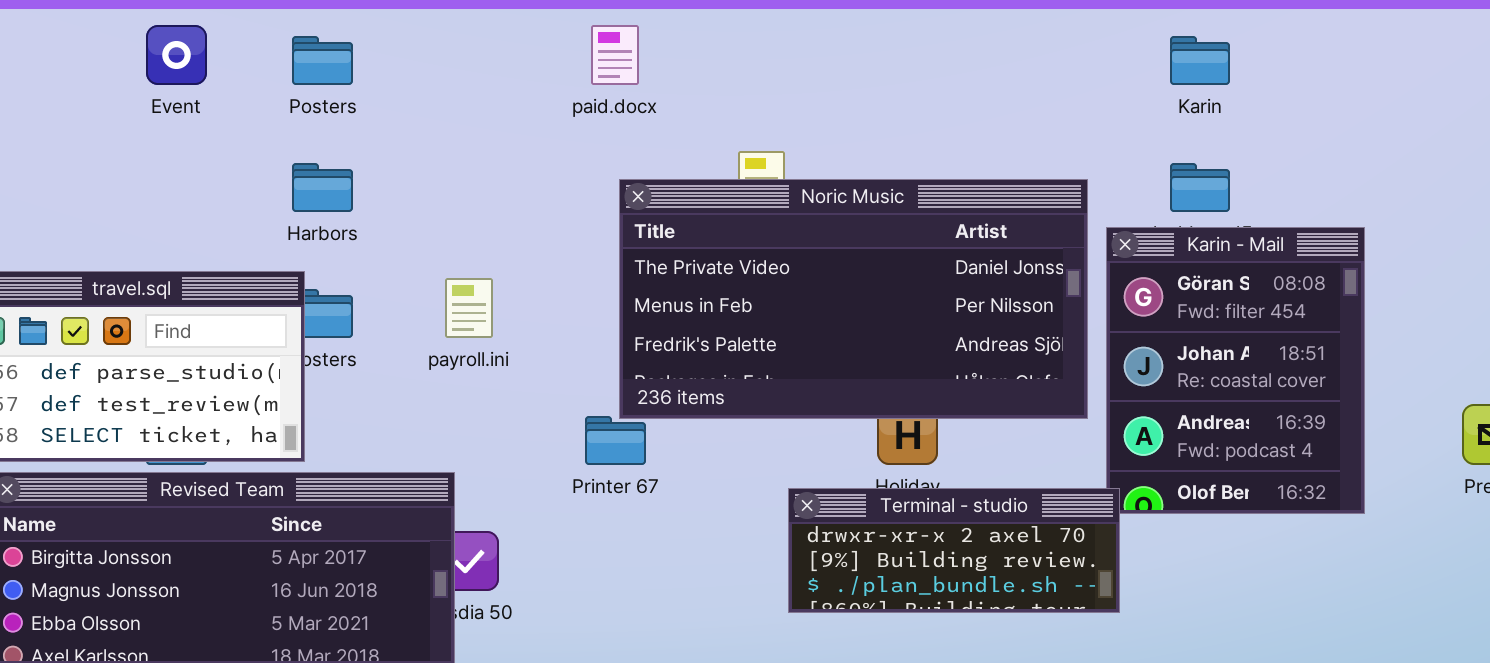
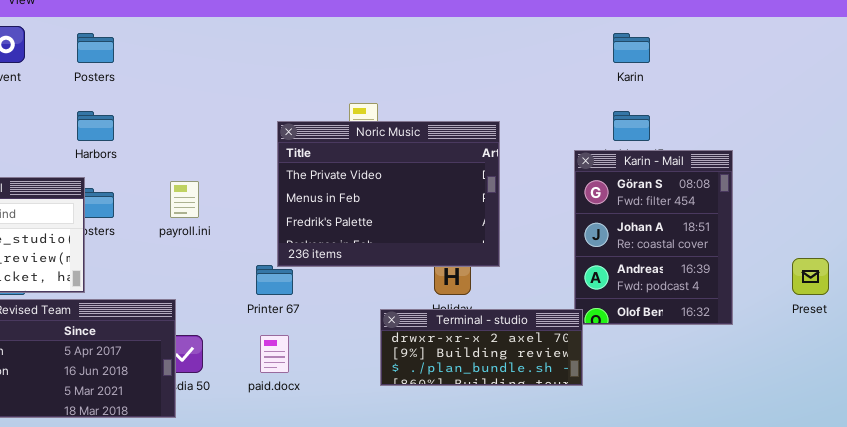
paid.docx: [591,25,639,85] -> [260,335,289,373], moved
Noric Music: [619,179,1088,419] -> [277,121,500,267], resized

